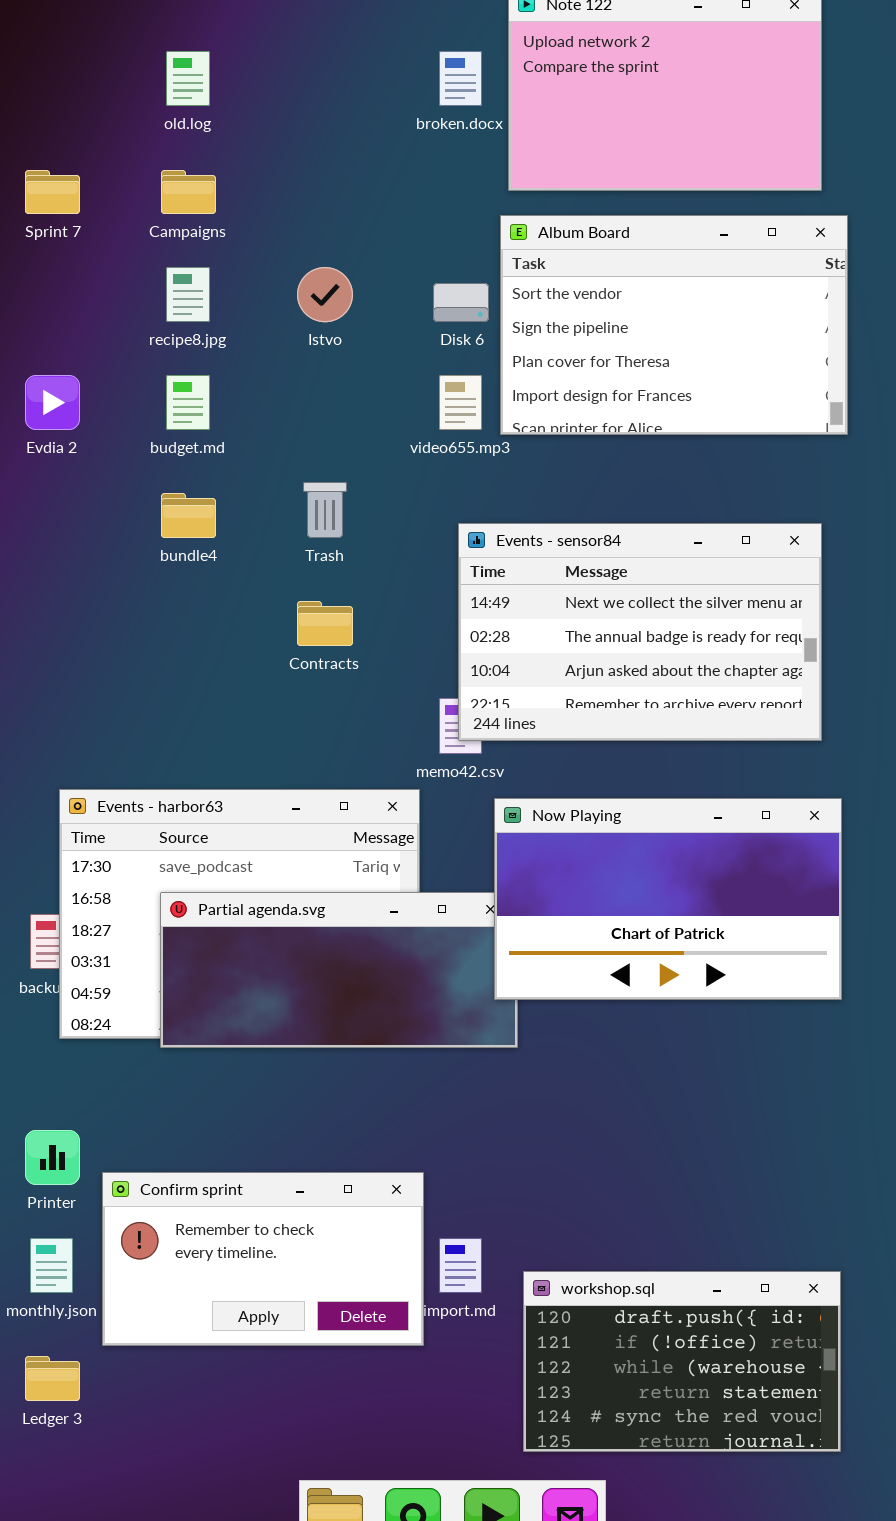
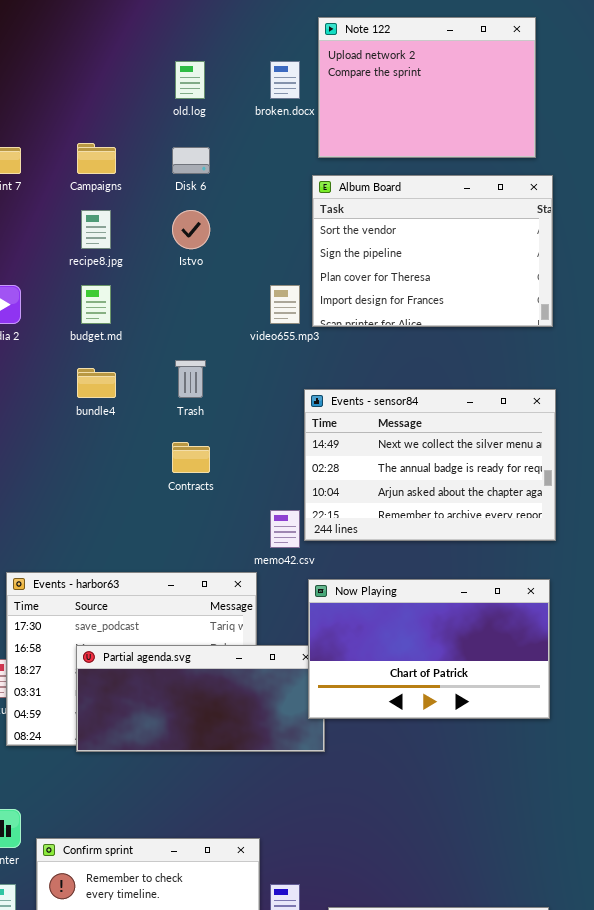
old.log: [166,51,210,106] -> [175,61,205,99], moved
Disk 6: [433,283,489,322] -> [172,147,210,174], moved
Events - sensor84: [458,523,822,741] -> [304,389,556,541], moved

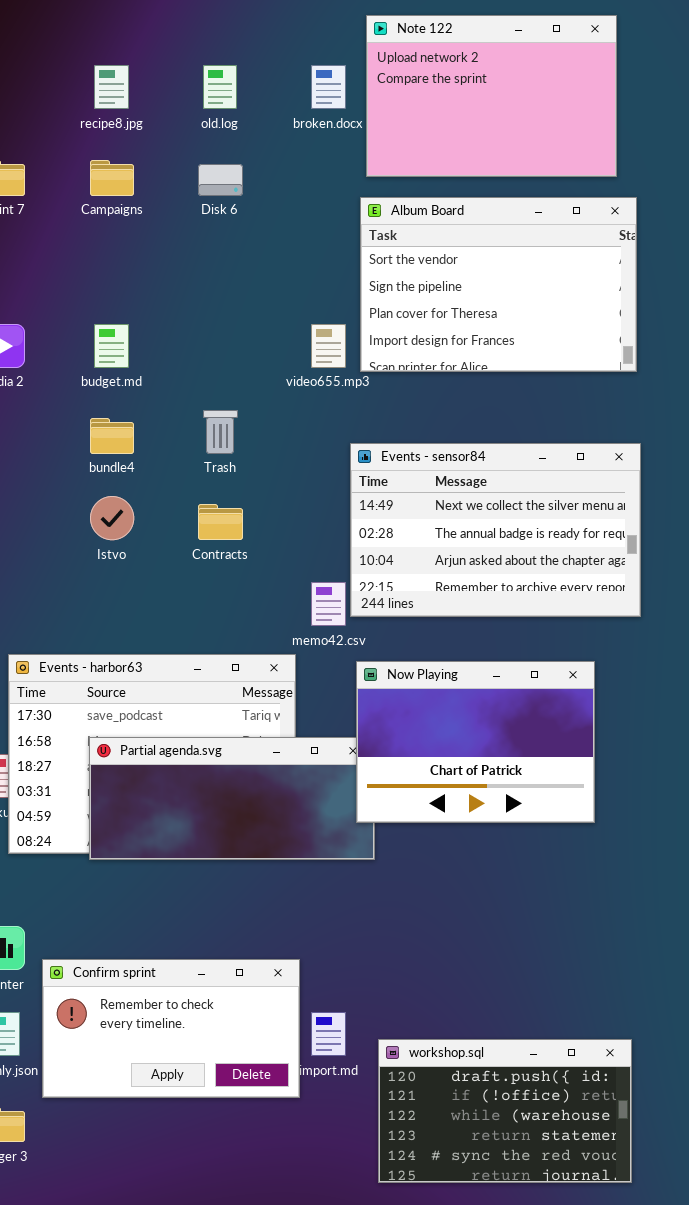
recipe8.jpg: [81,210,111,249] -> [94,65,129,109], moved
Istvo: [172,210,210,249] -> [90,496,134,540], moved
Now Playing: [308,579,550,719] -> [356,661,595,823], resized

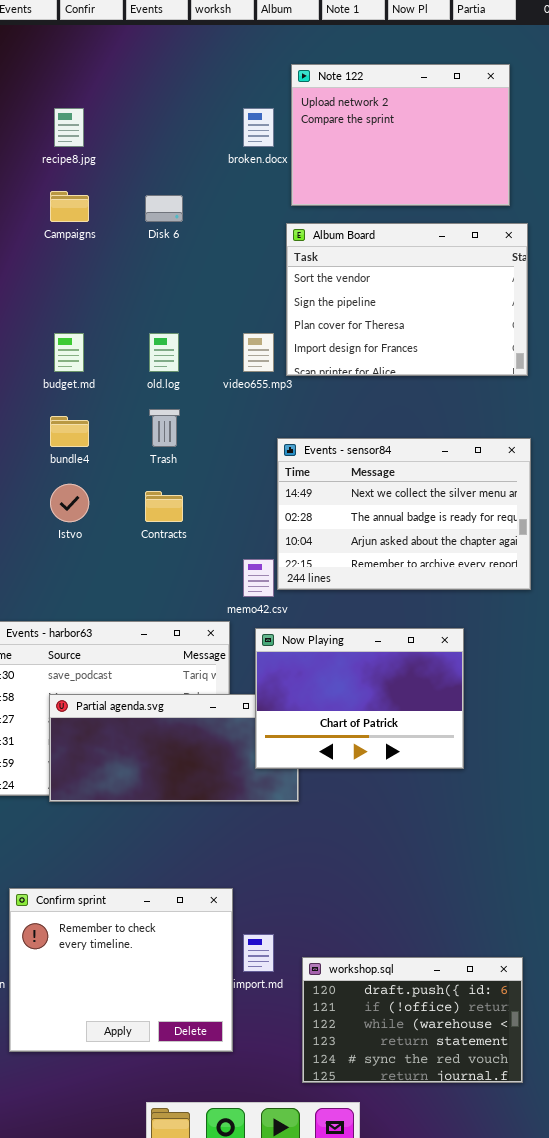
old.log: [203,65,237,109] -> [149,333,179,372], moved
Now Playing: [356,661,595,823] -> [255,628,464,769], moved
Confirm sprint: [42,959,300,1098] -> [9,888,233,1052], resized

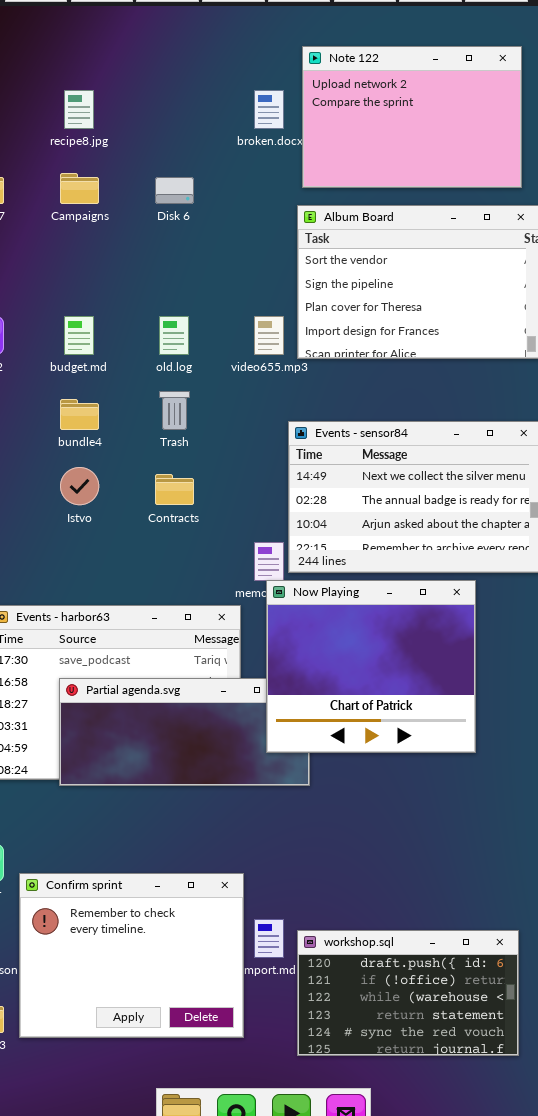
Now Playing: [255,628,464,769] -> [266,580,476,753], resized
workshop.sql: [302,957,523,1083] -> [297,930,519,1056], moved

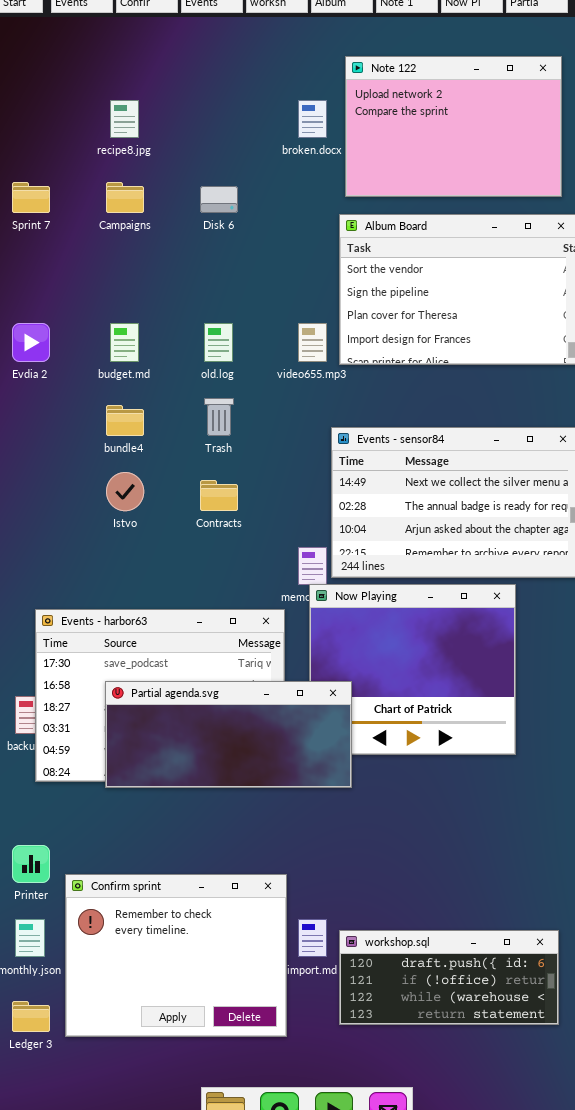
Partial agenda.svg: [59,678,310,786] -> [105,681,352,788], raised
workshop.sql: [297,930,519,1056] -> [339,930,559,1025], resized

